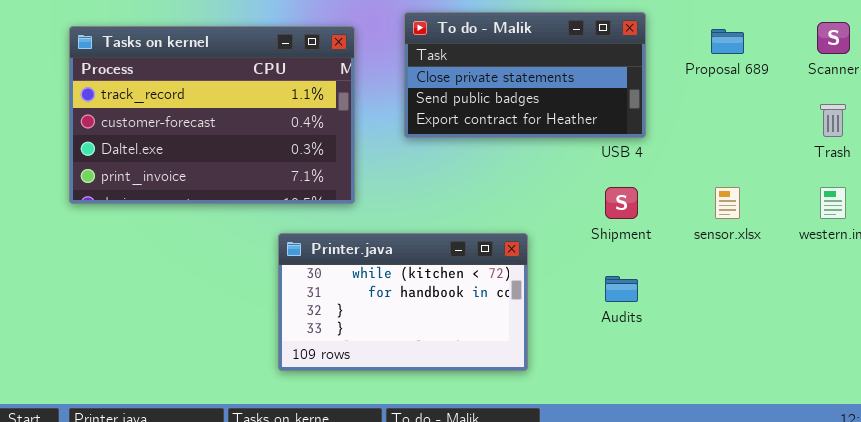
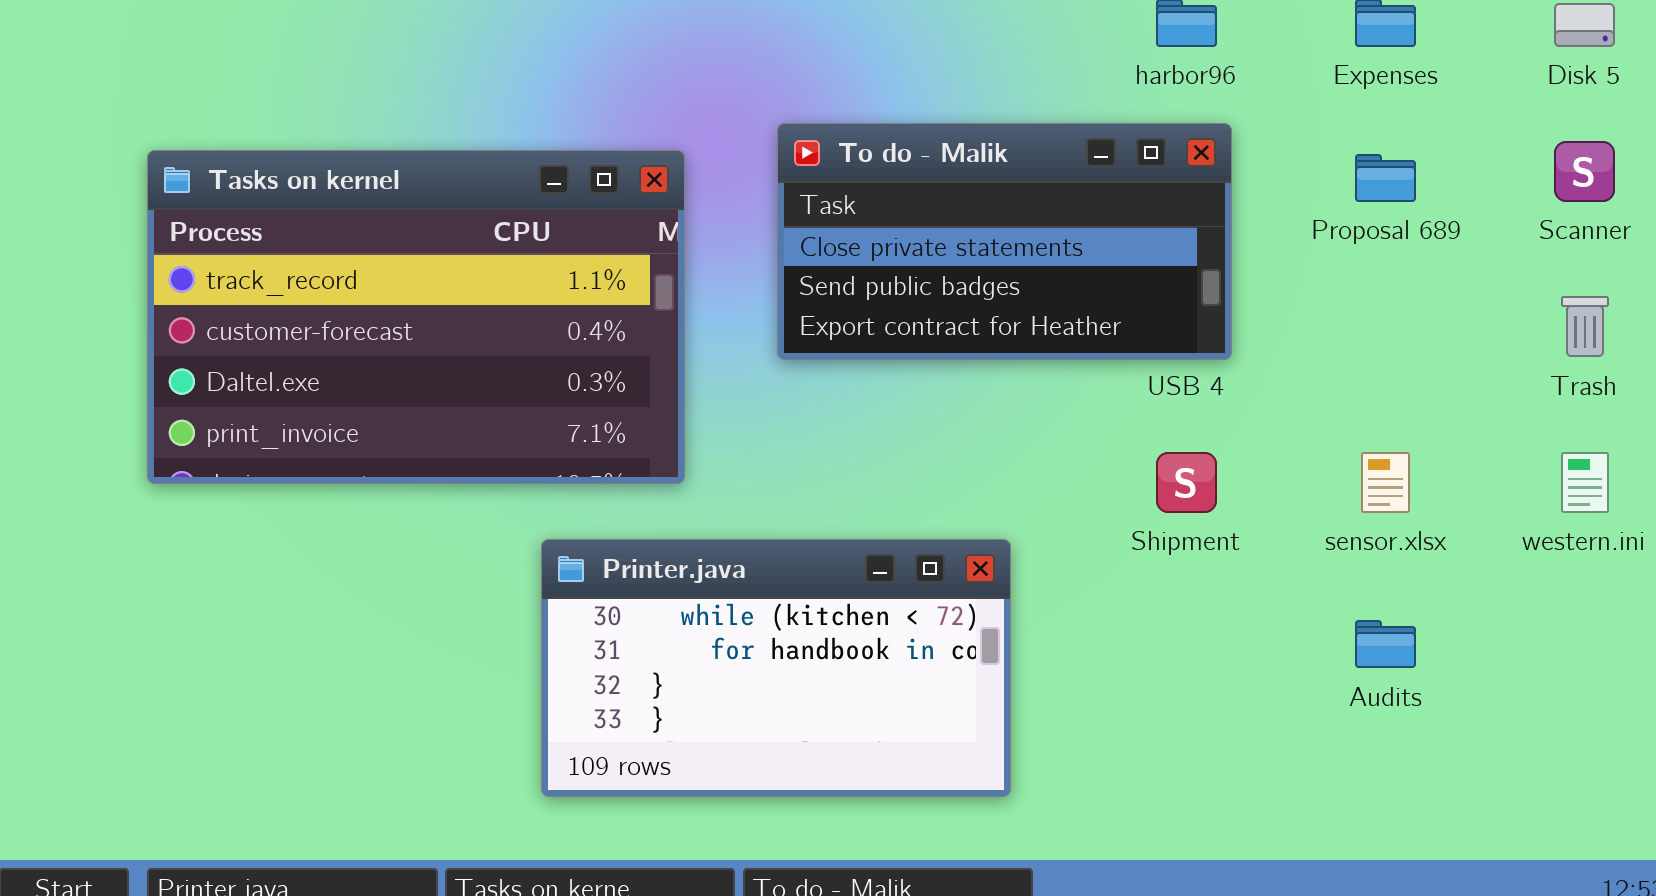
Audits: [605,276,638,302] -> [1355,620,1416,668], moved

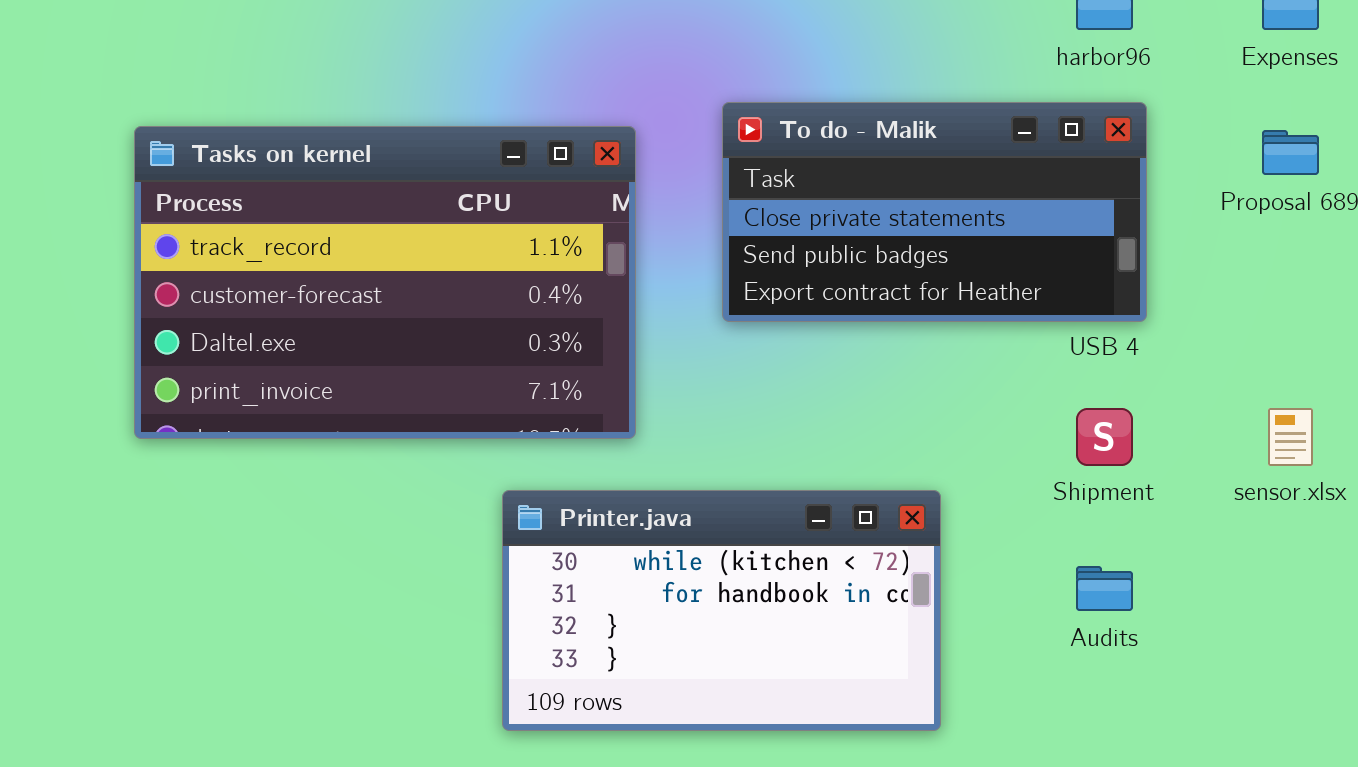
Audits: [1355,620,1416,668] -> [1076,566,1133,611], moved

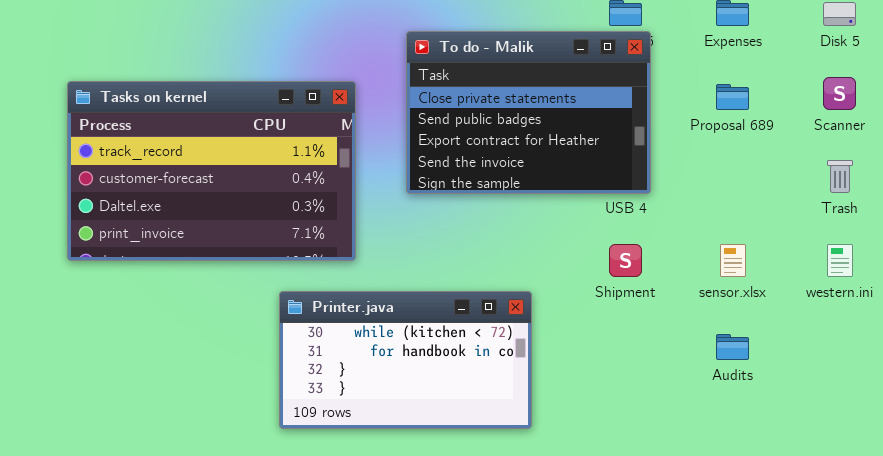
To do - Malik: [722,102,1147,322] -> [406,31,651,194], resized
Audits: [1076,566,1133,611] -> [716,334,749,360], moved

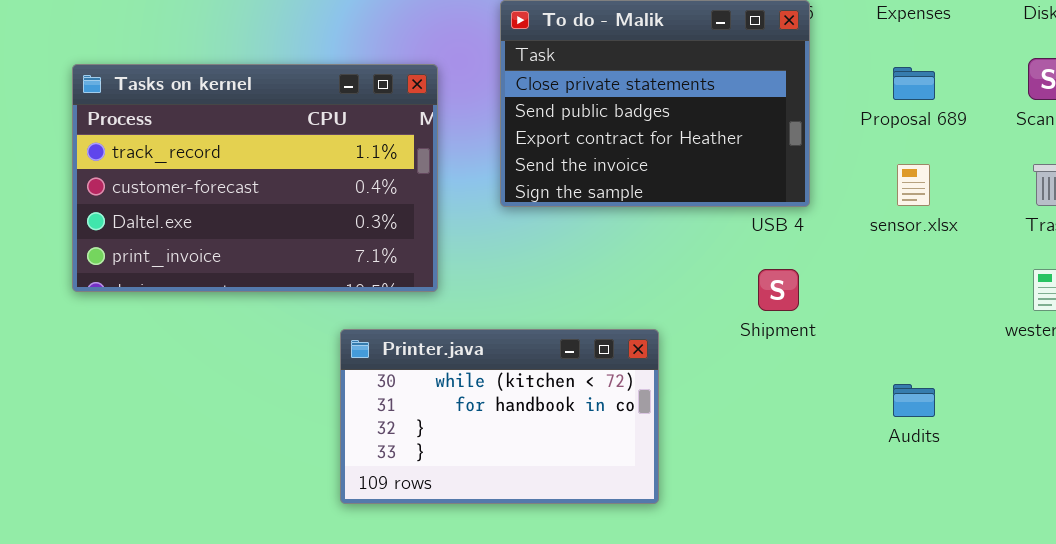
sensor.xlsx: [720,244,746,277] -> [897,164,930,206], moved

